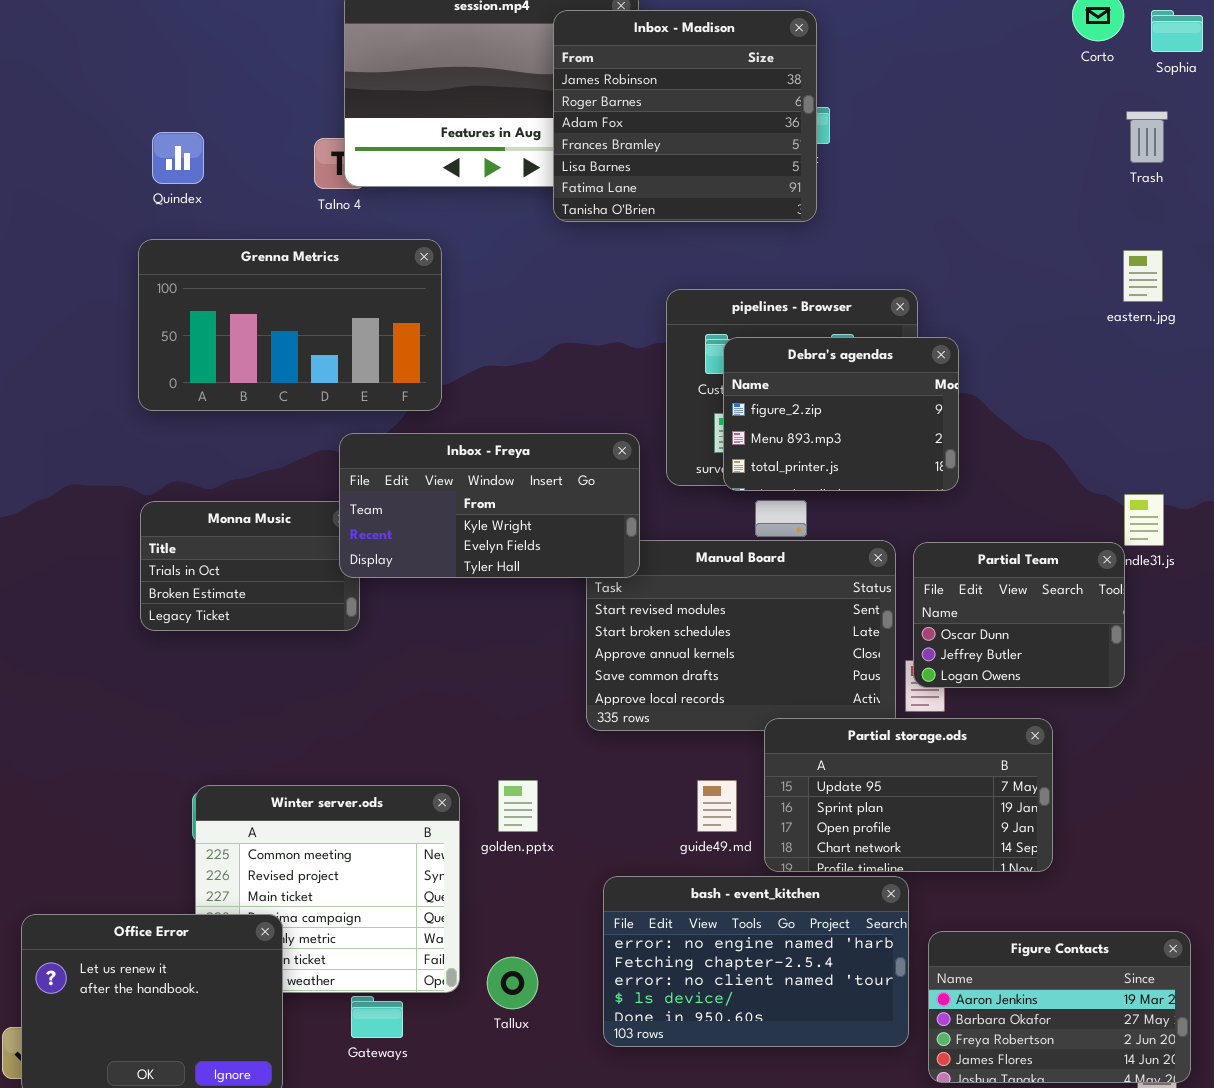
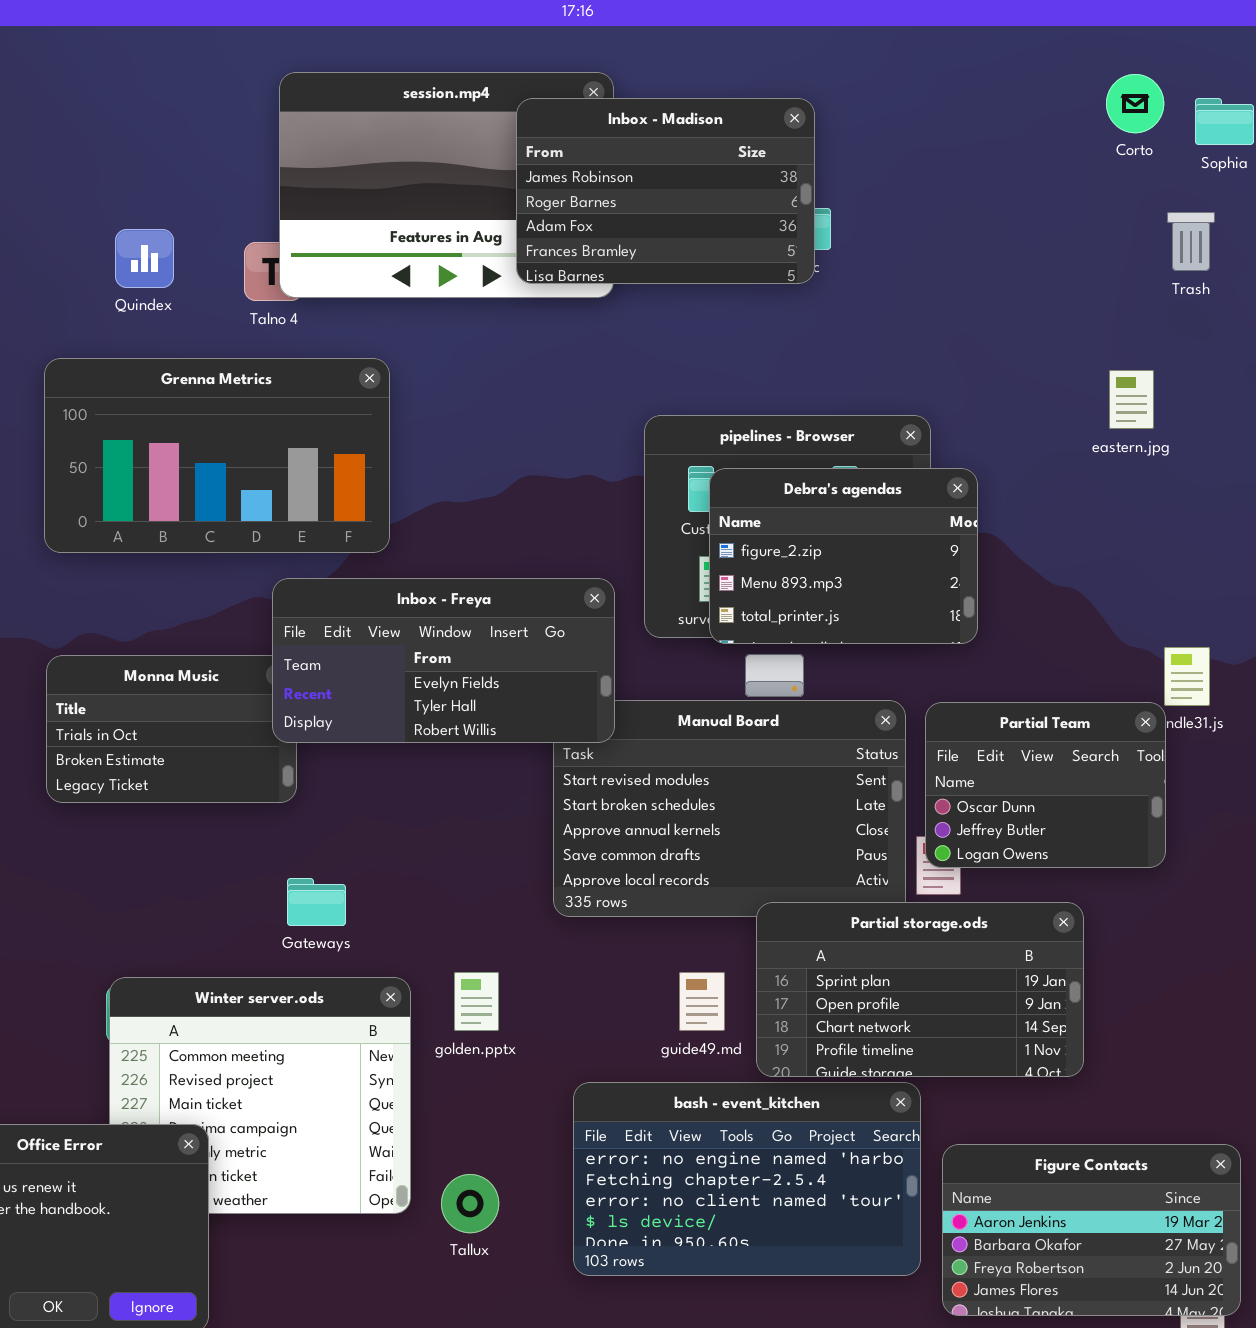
Inbox - Madison: [553,10,817,222] -> [516,98,815,284], resized
Quindex: [152,132,204,184] -> [115,229,174,288], moved
eastern.jpg: [1123,250,1163,302] -> [1109,370,1154,429], moved
Inbox - Freya: [339,433,640,578] -> [272,578,615,743], scrolled down 1 row
Partial storage.ods: [764,718,1053,872] -> [756,902,1084,1077], scrolled down 1 row
Gateways: [351,996,403,1038] -> [287,878,346,926], moved

